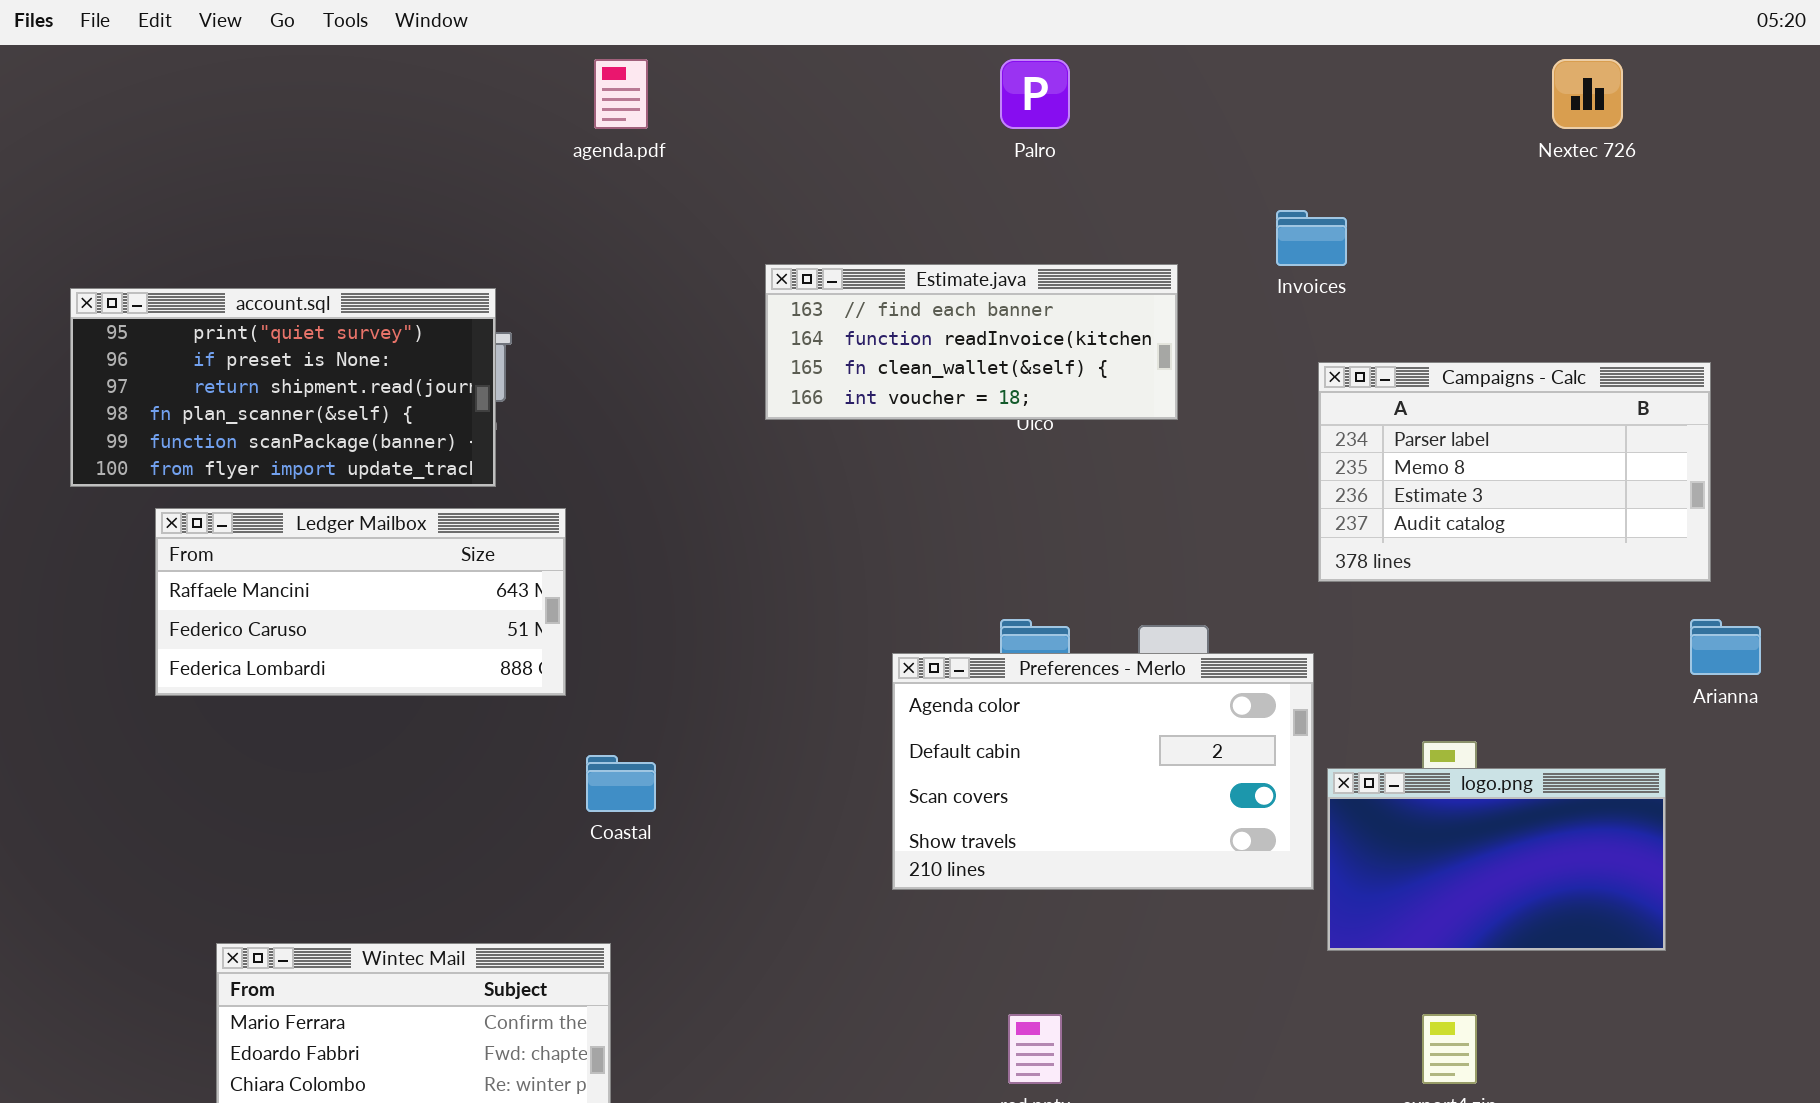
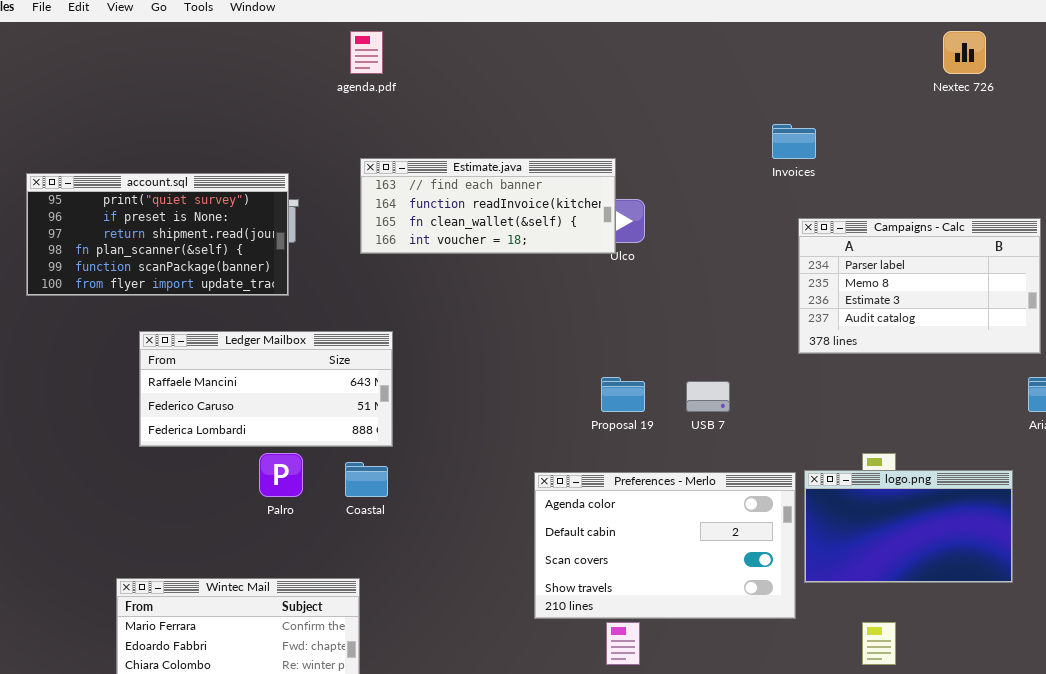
Palro: [1000,59,1070,129] -> [259,453,303,497], moved
Estimate.java: [765,264,1178,420] -> [360,158,616,254], moved
Ledger Mailbox: [155,508,566,696] -> [139,331,393,447], moved
Preferences - Merlo: [892,653,1314,890] -> [534,472,796,619], moved

